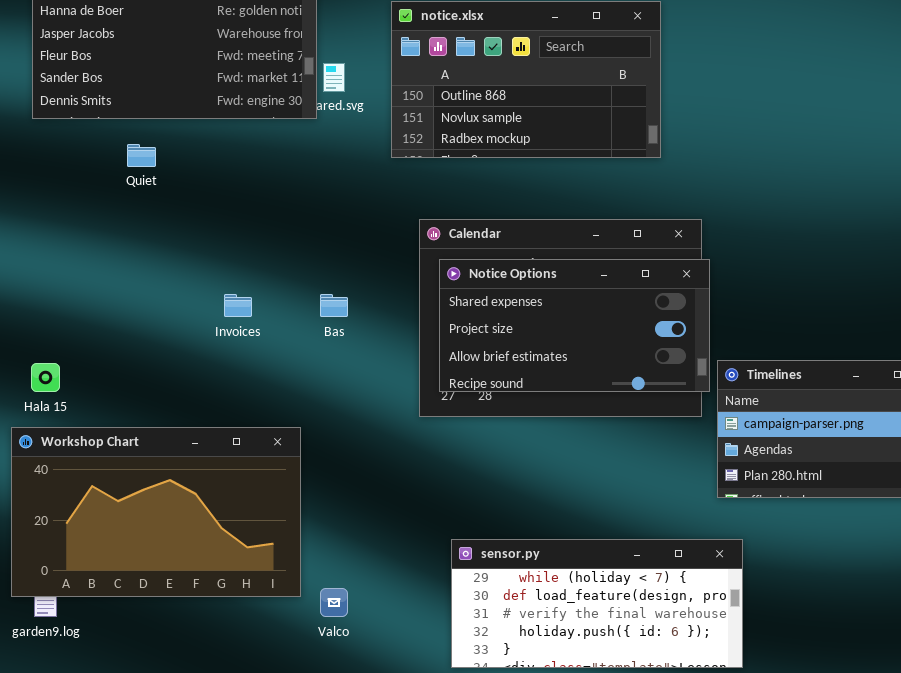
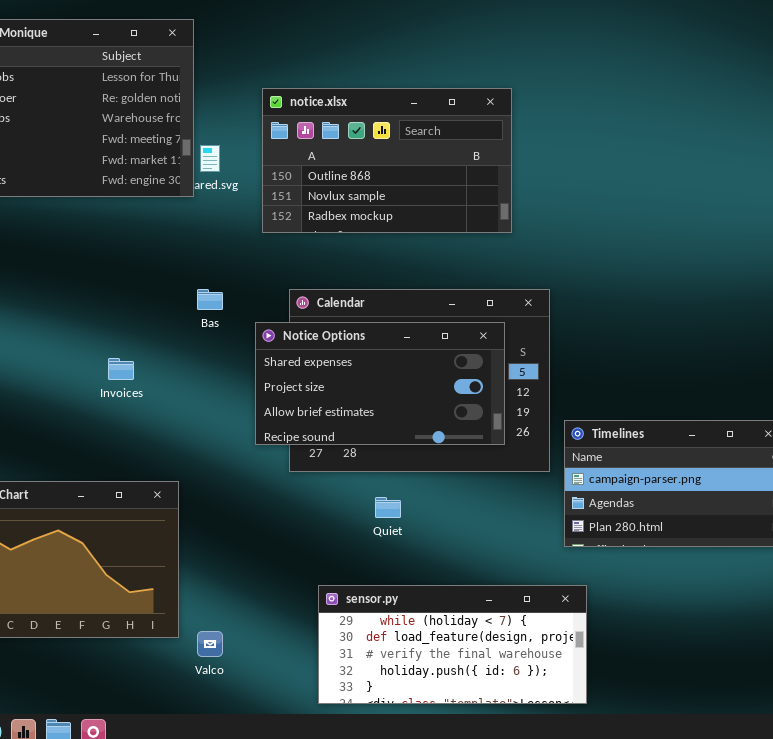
Quiet: [127,144,156,167] -> [375,497,401,518], moved
Notice Options: [439,259,710,392] -> [255,322,505,445], moved
Bas: [320,294,348,317] -> [197,289,223,310], moved

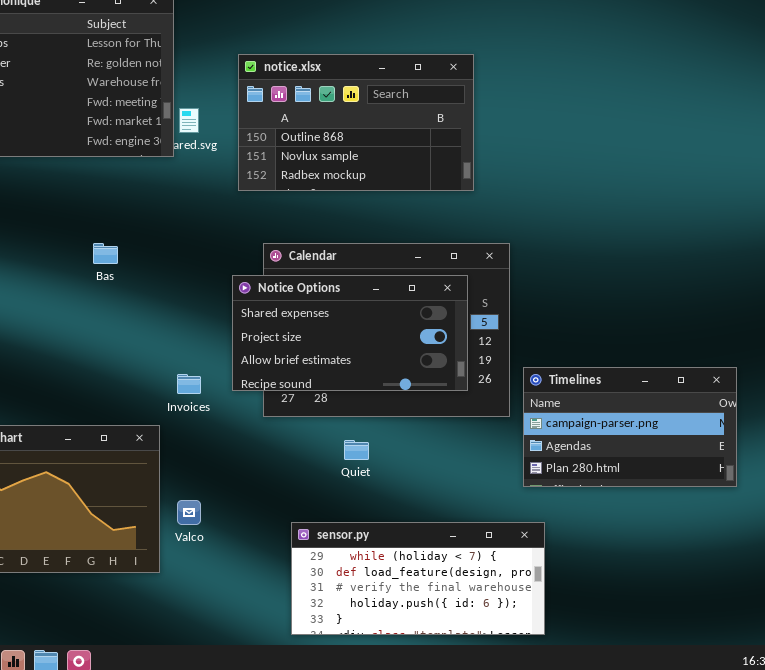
Bas: [197,289,223,310] -> [93,243,118,264], moved
Invoices: [108,358,134,380] -> [177,374,201,394], moved
Valco: [197,631,223,657] -> [177,500,201,525], moved

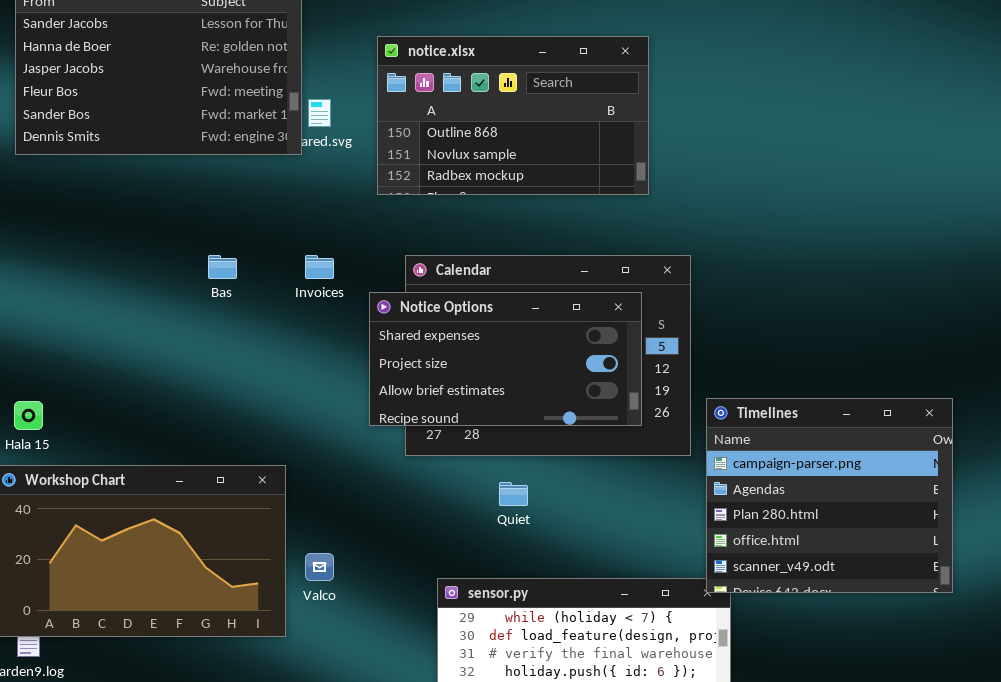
Timelines: [523,367,737,487] -> [706,398,953,593], resized
Invoices: [177,374,201,394] -> [305,255,334,279], moved

